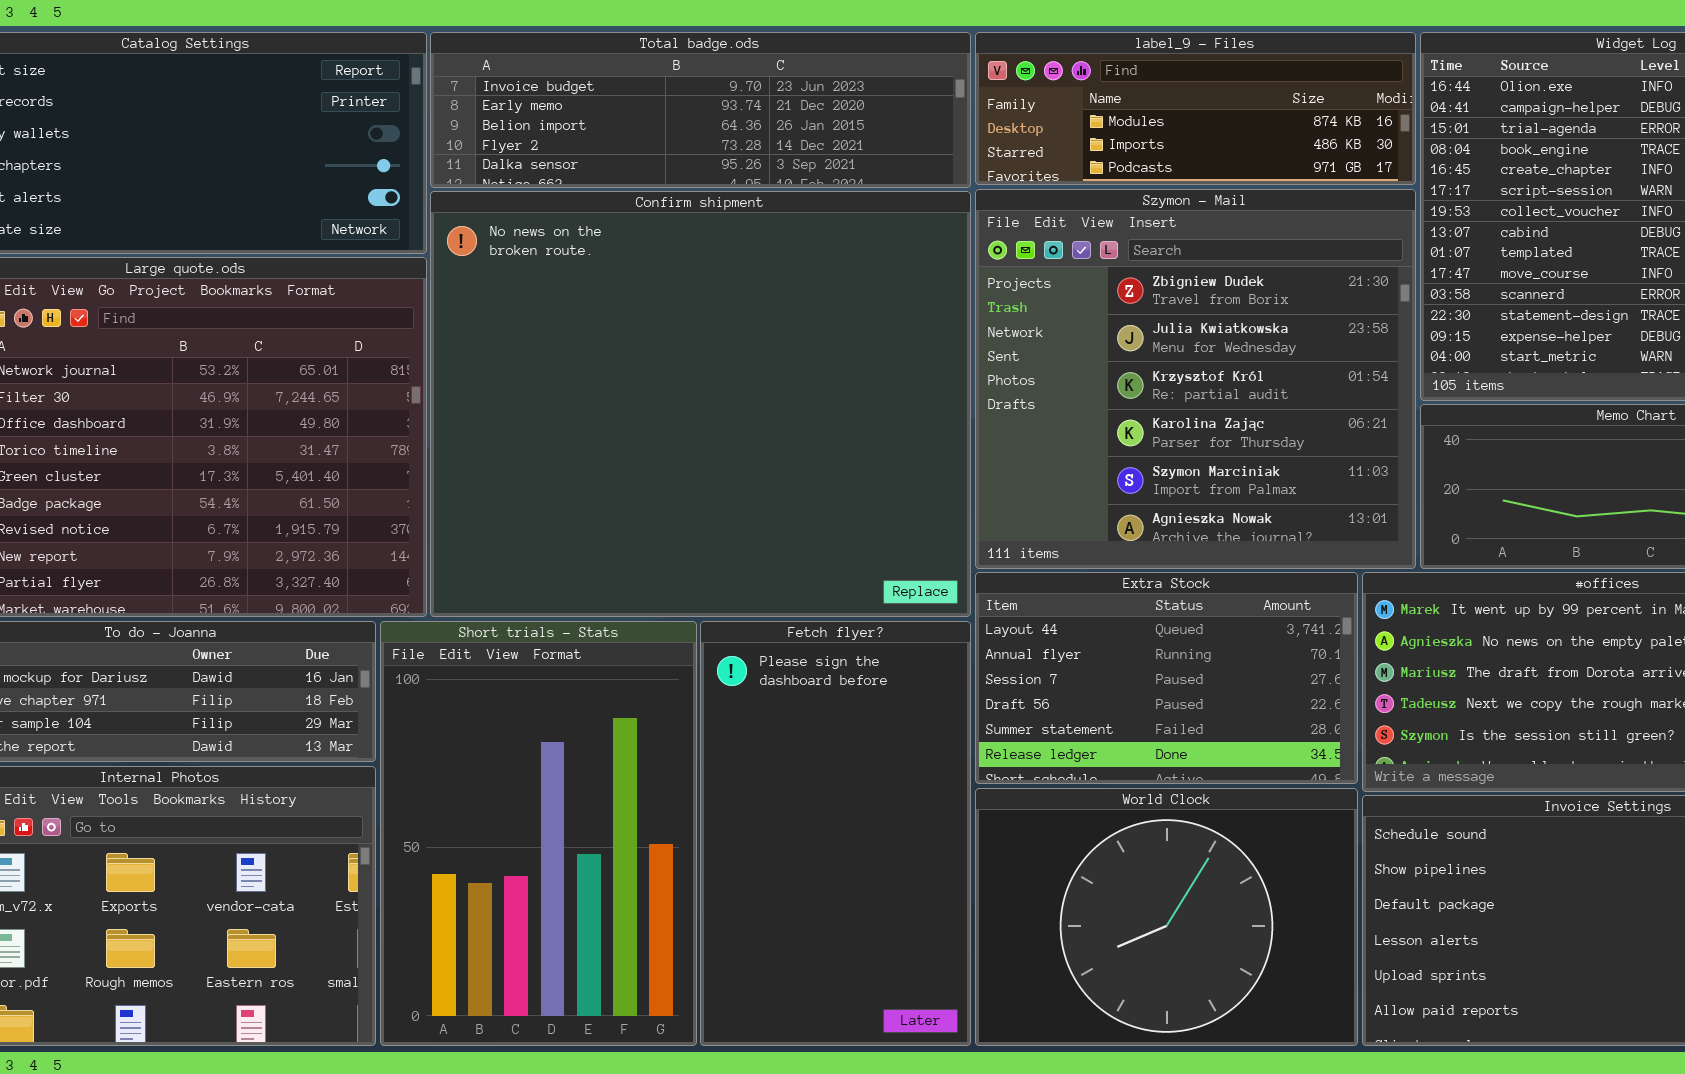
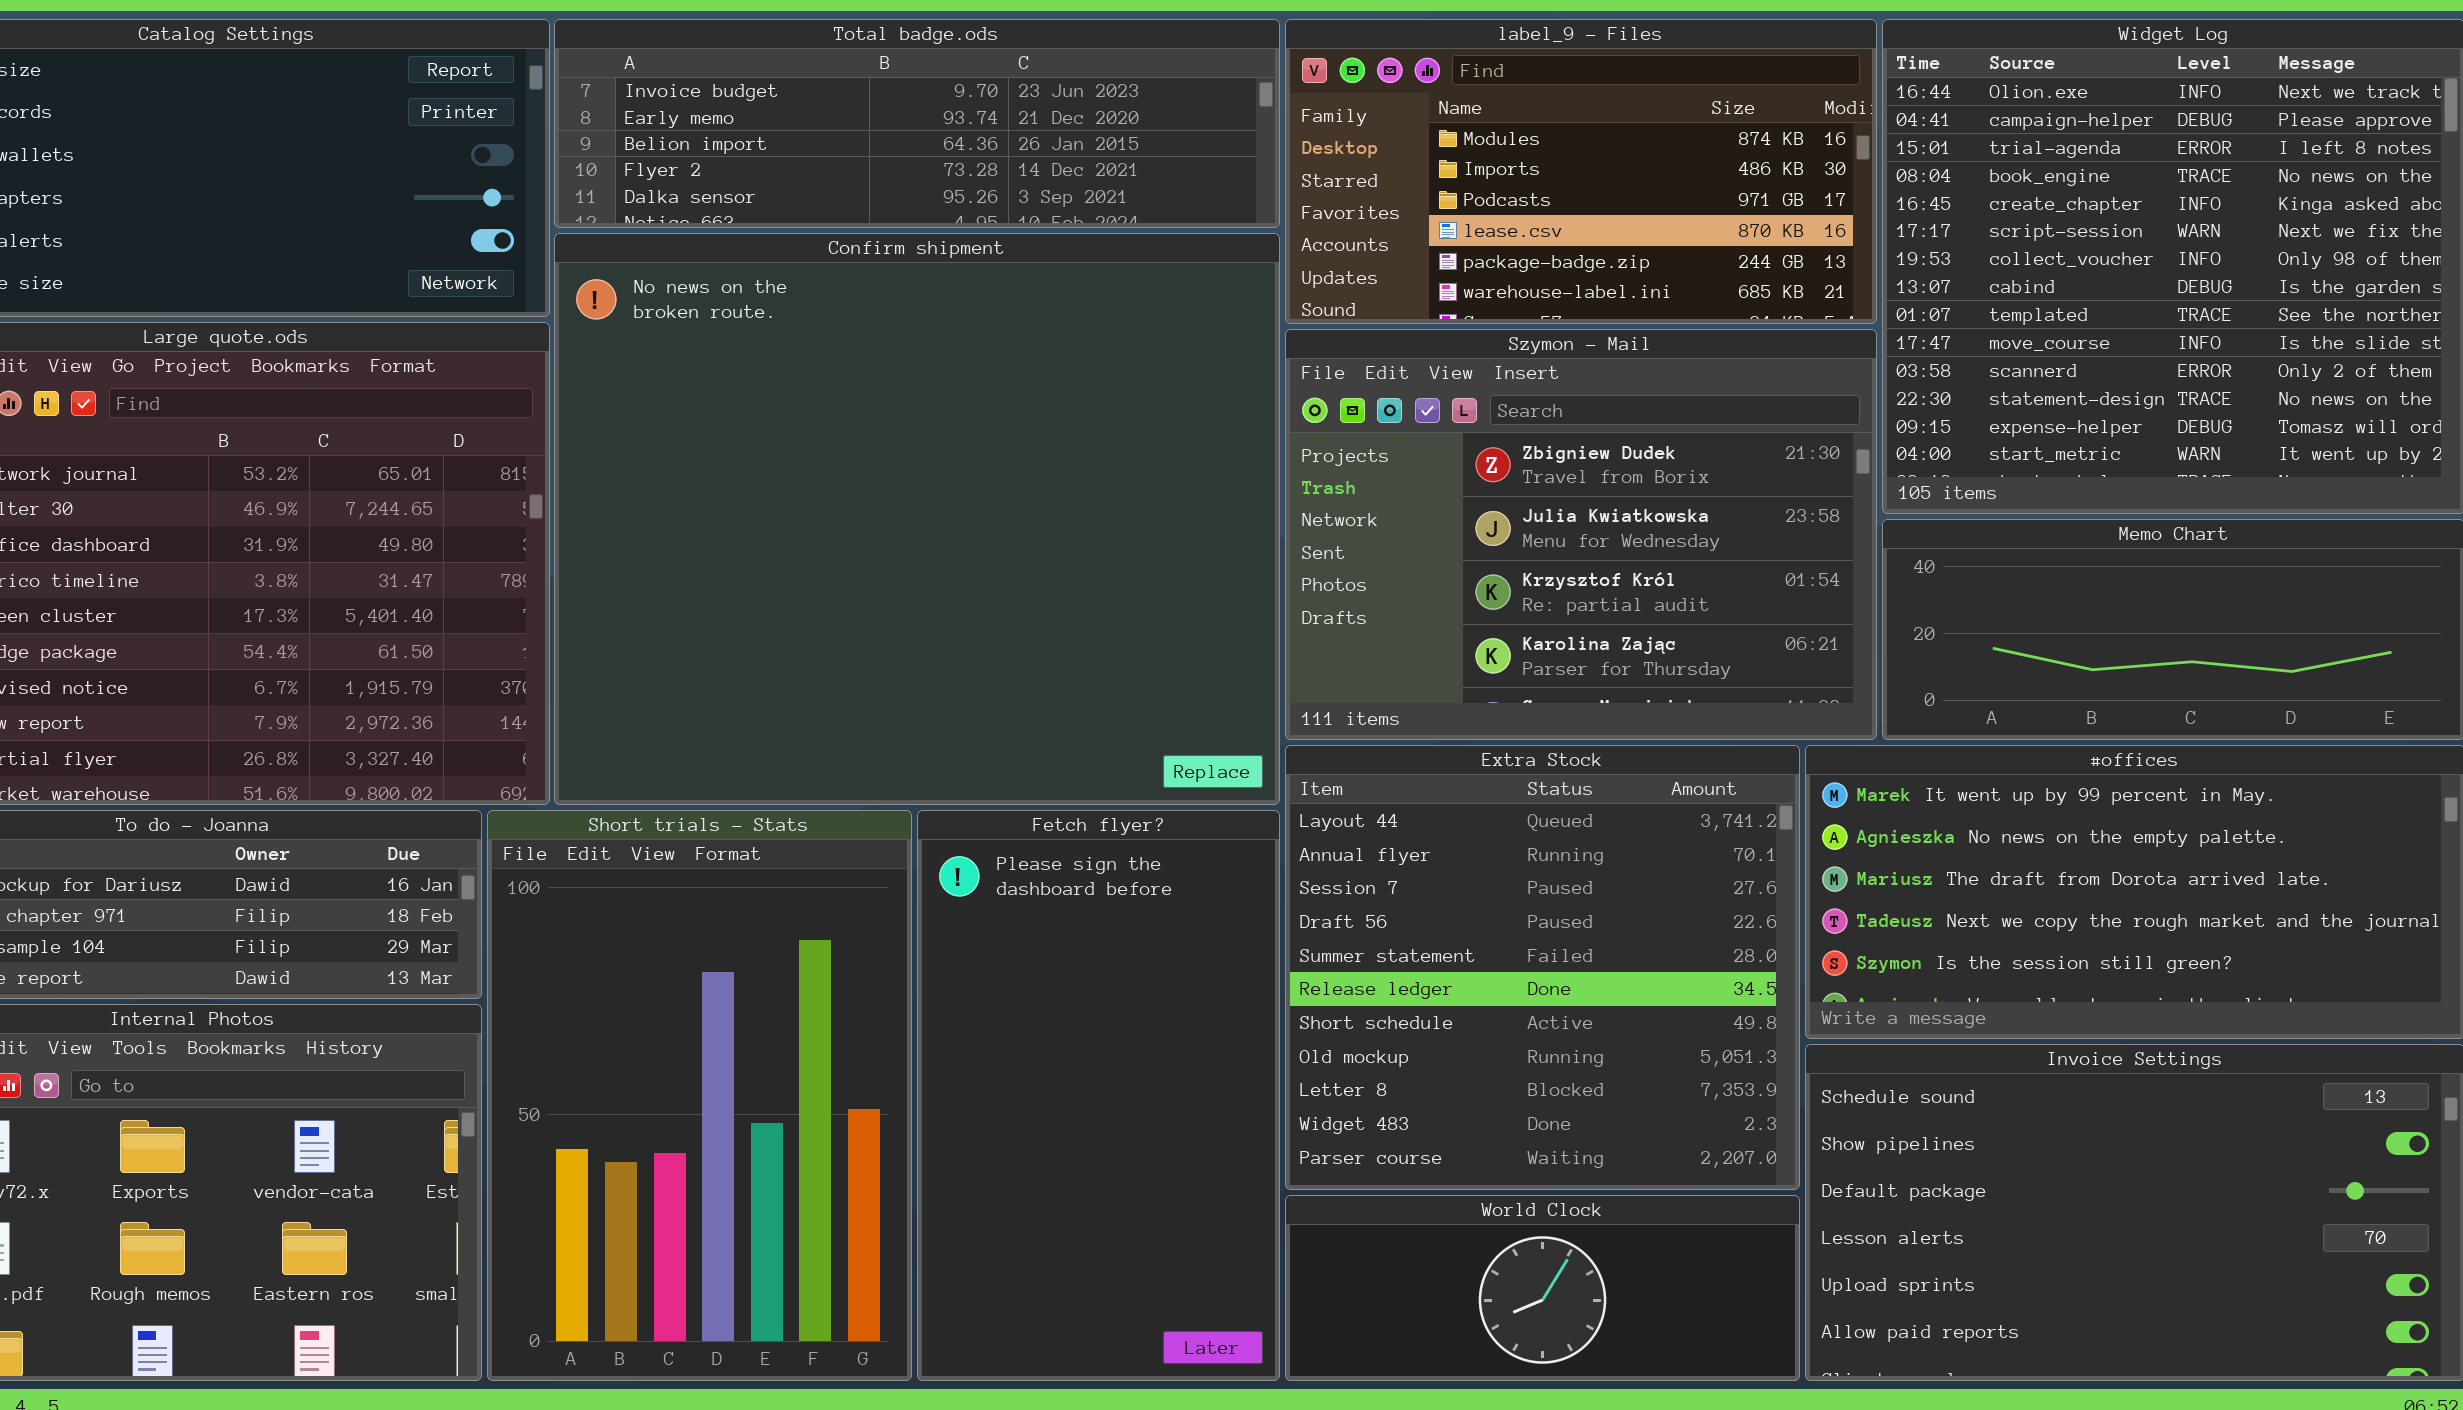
label_9 - Files: [975,32,1416,185] -> [1285,19,1877,324], resized
Szymon - Mail: [975,189,1416,569] -> [1285,329,1877,740], resized
Extra Stock: [975,572,1358,784] -> [1285,745,1800,1190], resized
World Clock: [975,788,1358,1046] -> [1285,1195,1800,1381], resized

